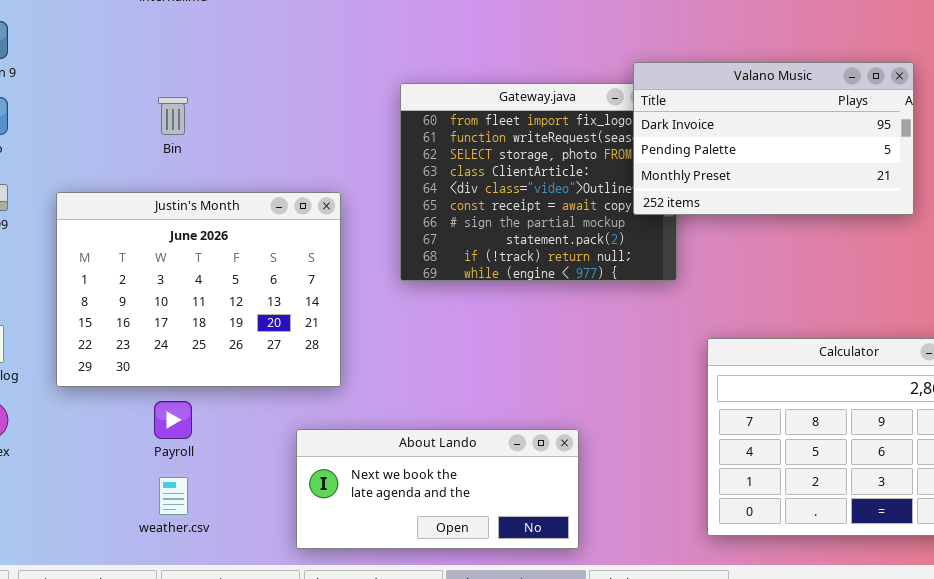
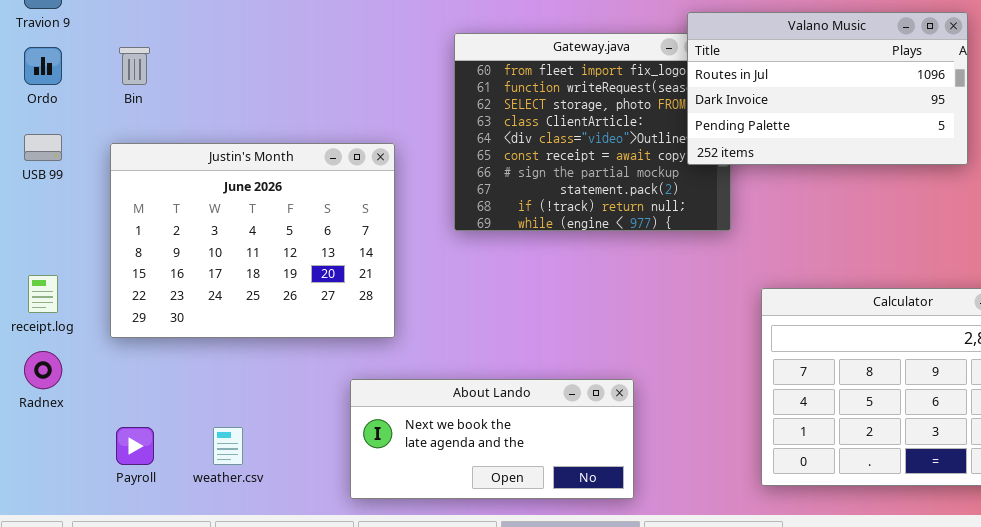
Valano Music: [633,62,914,215] -> [687,12,968,165], scrolled up 1 row
Bin: [158,97,188,135] -> [119,47,150,85], moved
Payroll: [154,401,192,439] -> [116,427,154,465], moved

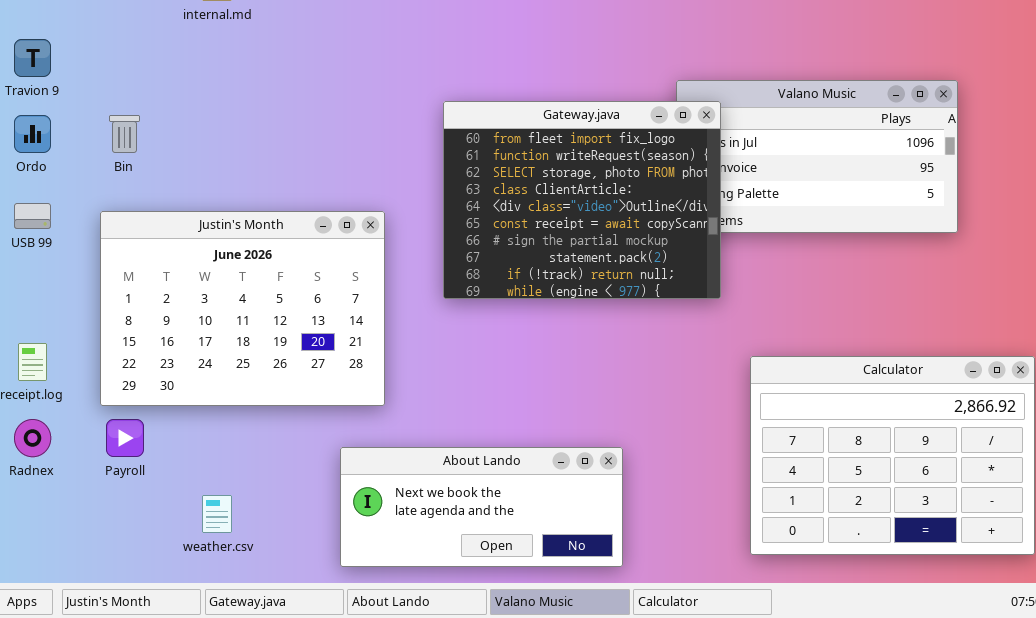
Gateway.java: [454,33,731,231] -> [443,101,721,299], raised
Payroll: [116,427,154,465] -> [106,419,144,457], moved

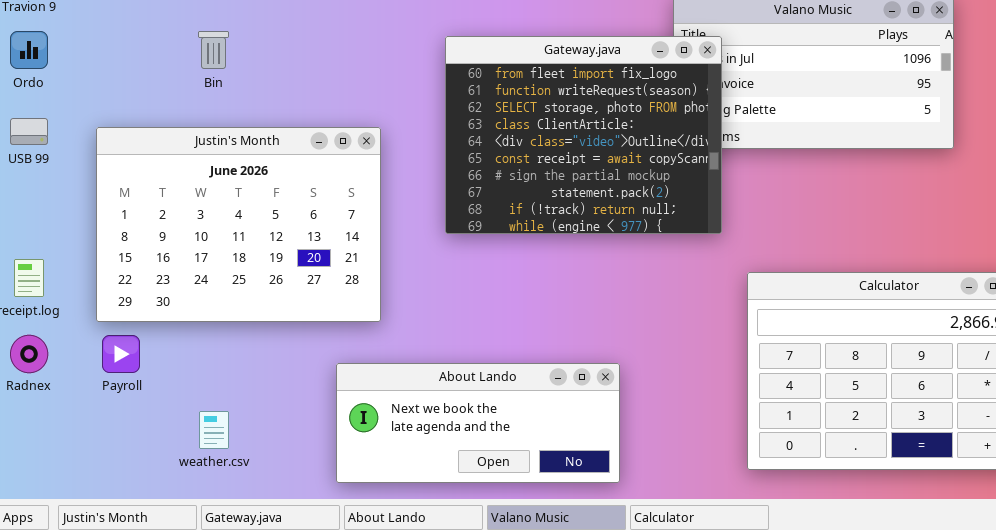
Gateway.java: [443,101,721,299] -> [445,36,722,234], moved
Bin: [109,115,140,153] -> [198,31,229,69], moved

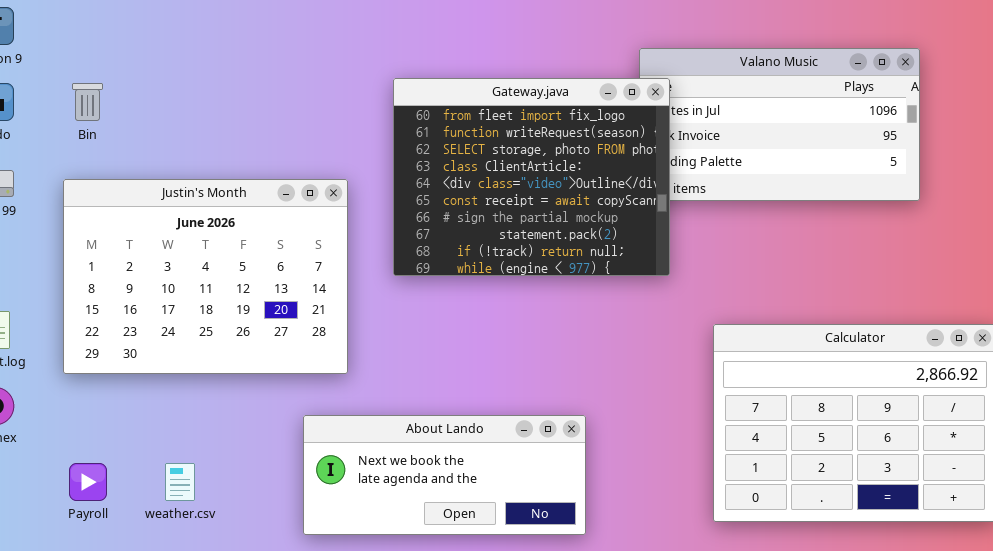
Bin: [198,31,229,69] -> [72,83,103,121], moved
Gateway.java: [445,36,722,234] -> [393,78,670,276], moved
Payroll: [102,335,140,373] -> [69,463,107,501], moved

